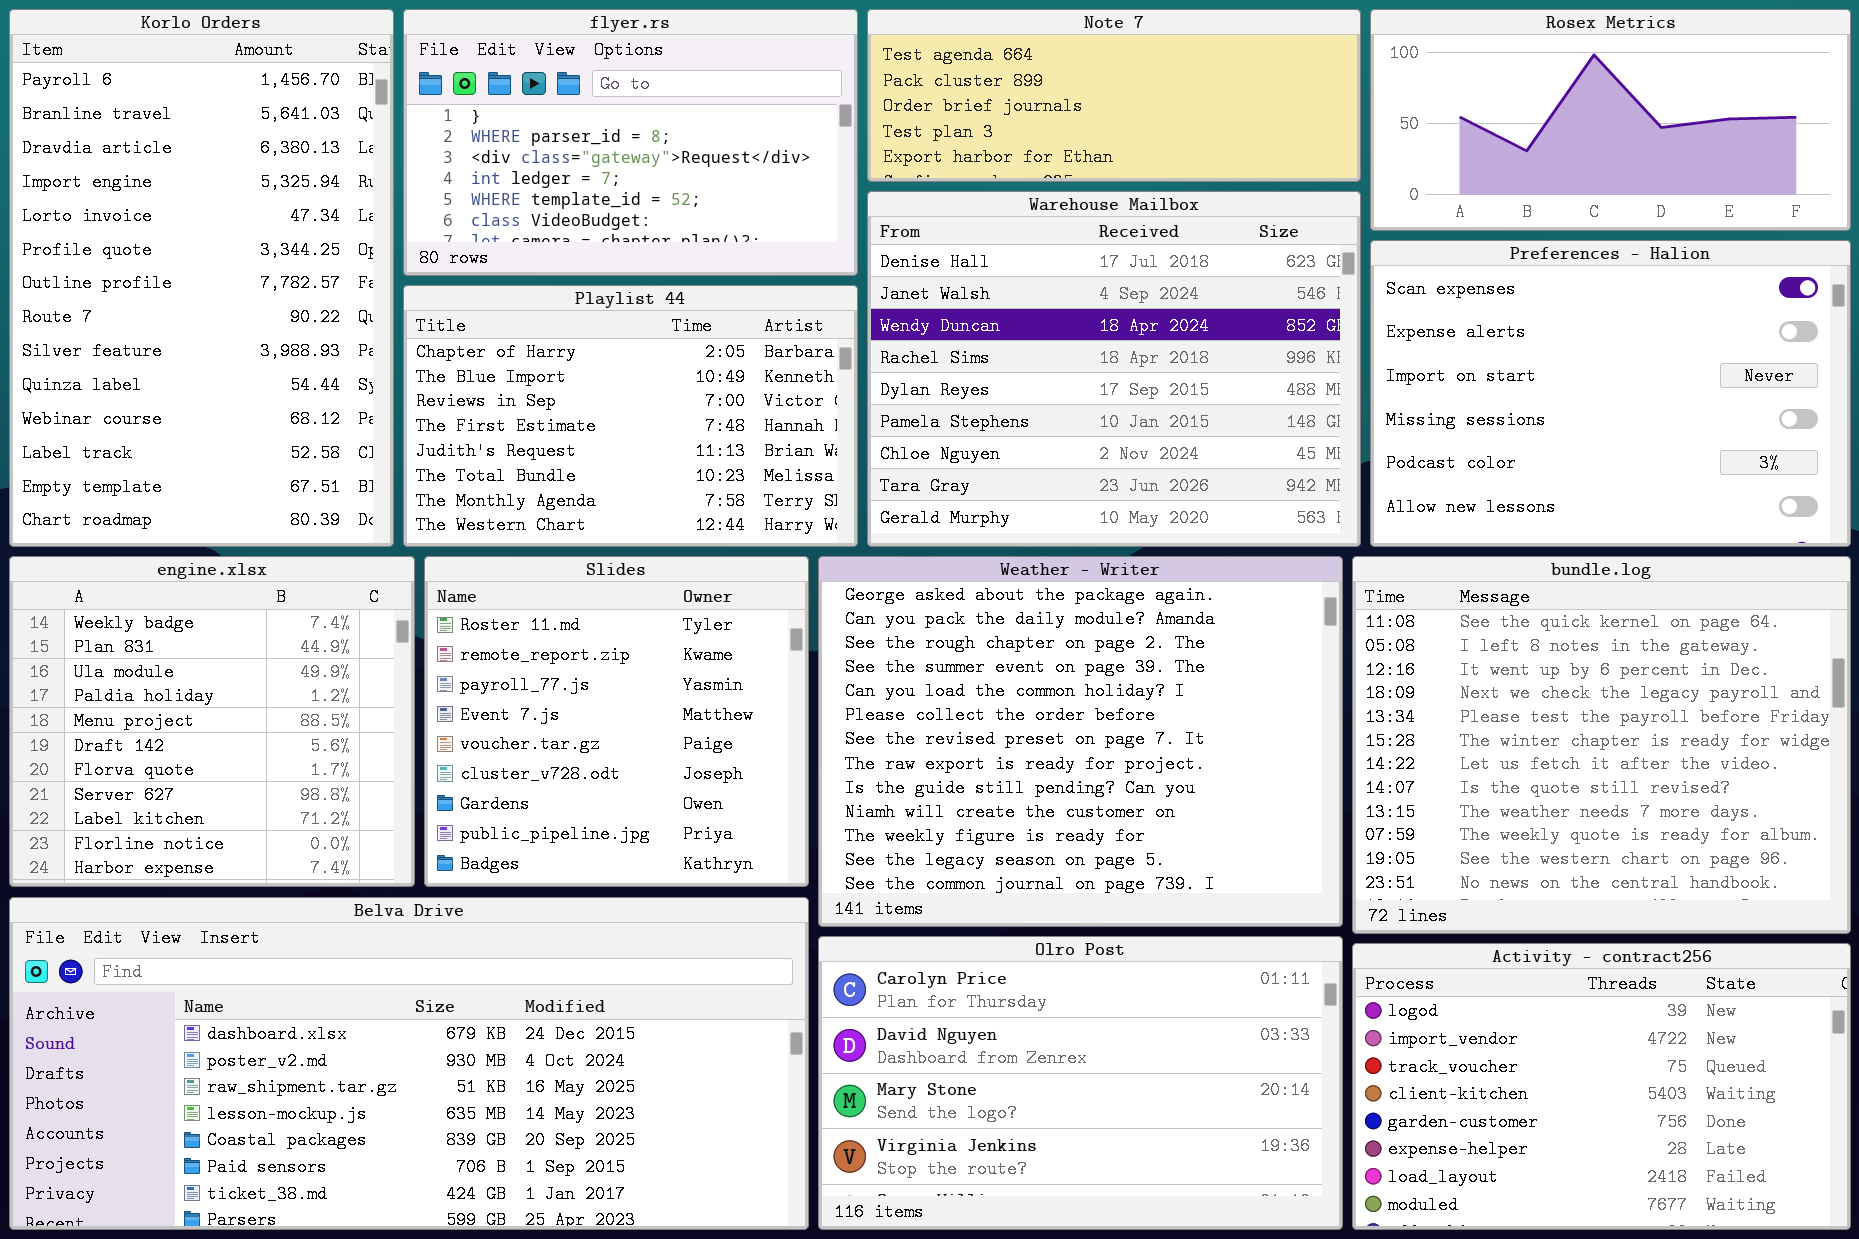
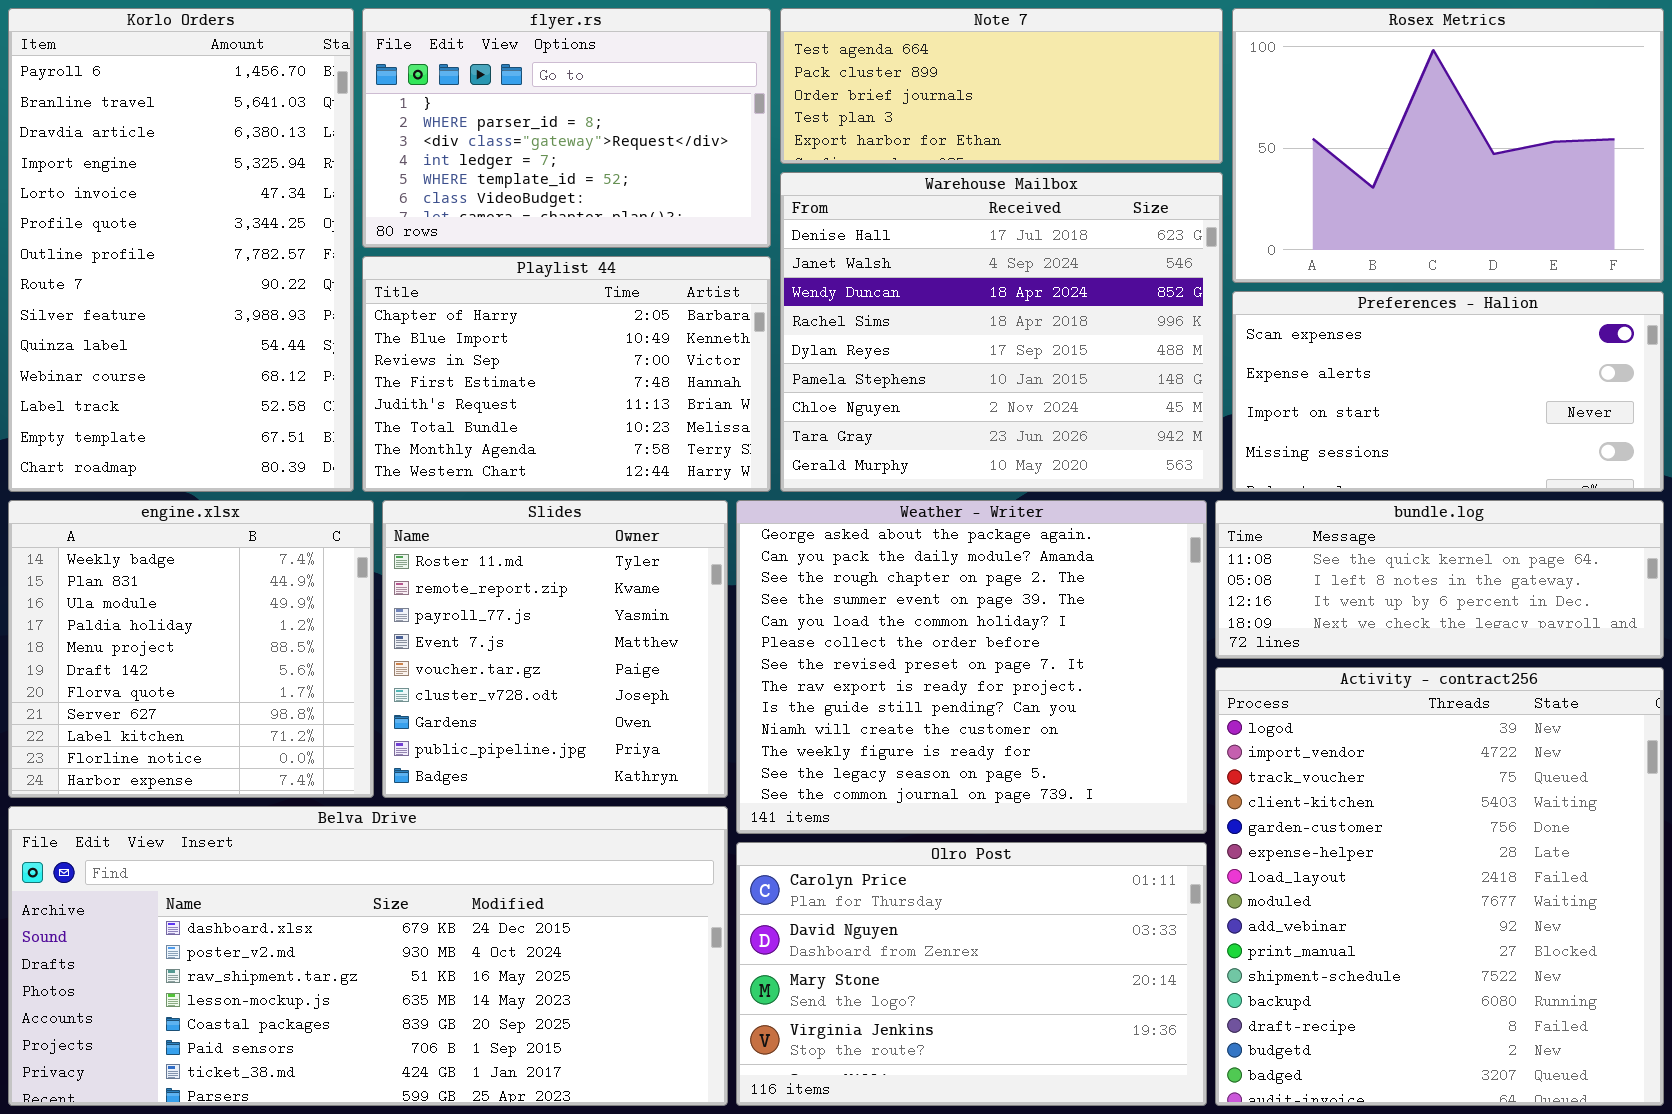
Rosex Metrics: [1370,9,1851,231] -> [1232,8,1664,283], resized
Preferences - Halion: [1370,240,1851,547] -> [1232,291,1664,492], resized
bundle.log: [1352,556,1851,934] -> [1215,500,1664,659], resized
Activity - contract256: [1352,943,1851,1230] -> [1215,667,1664,1106], resized

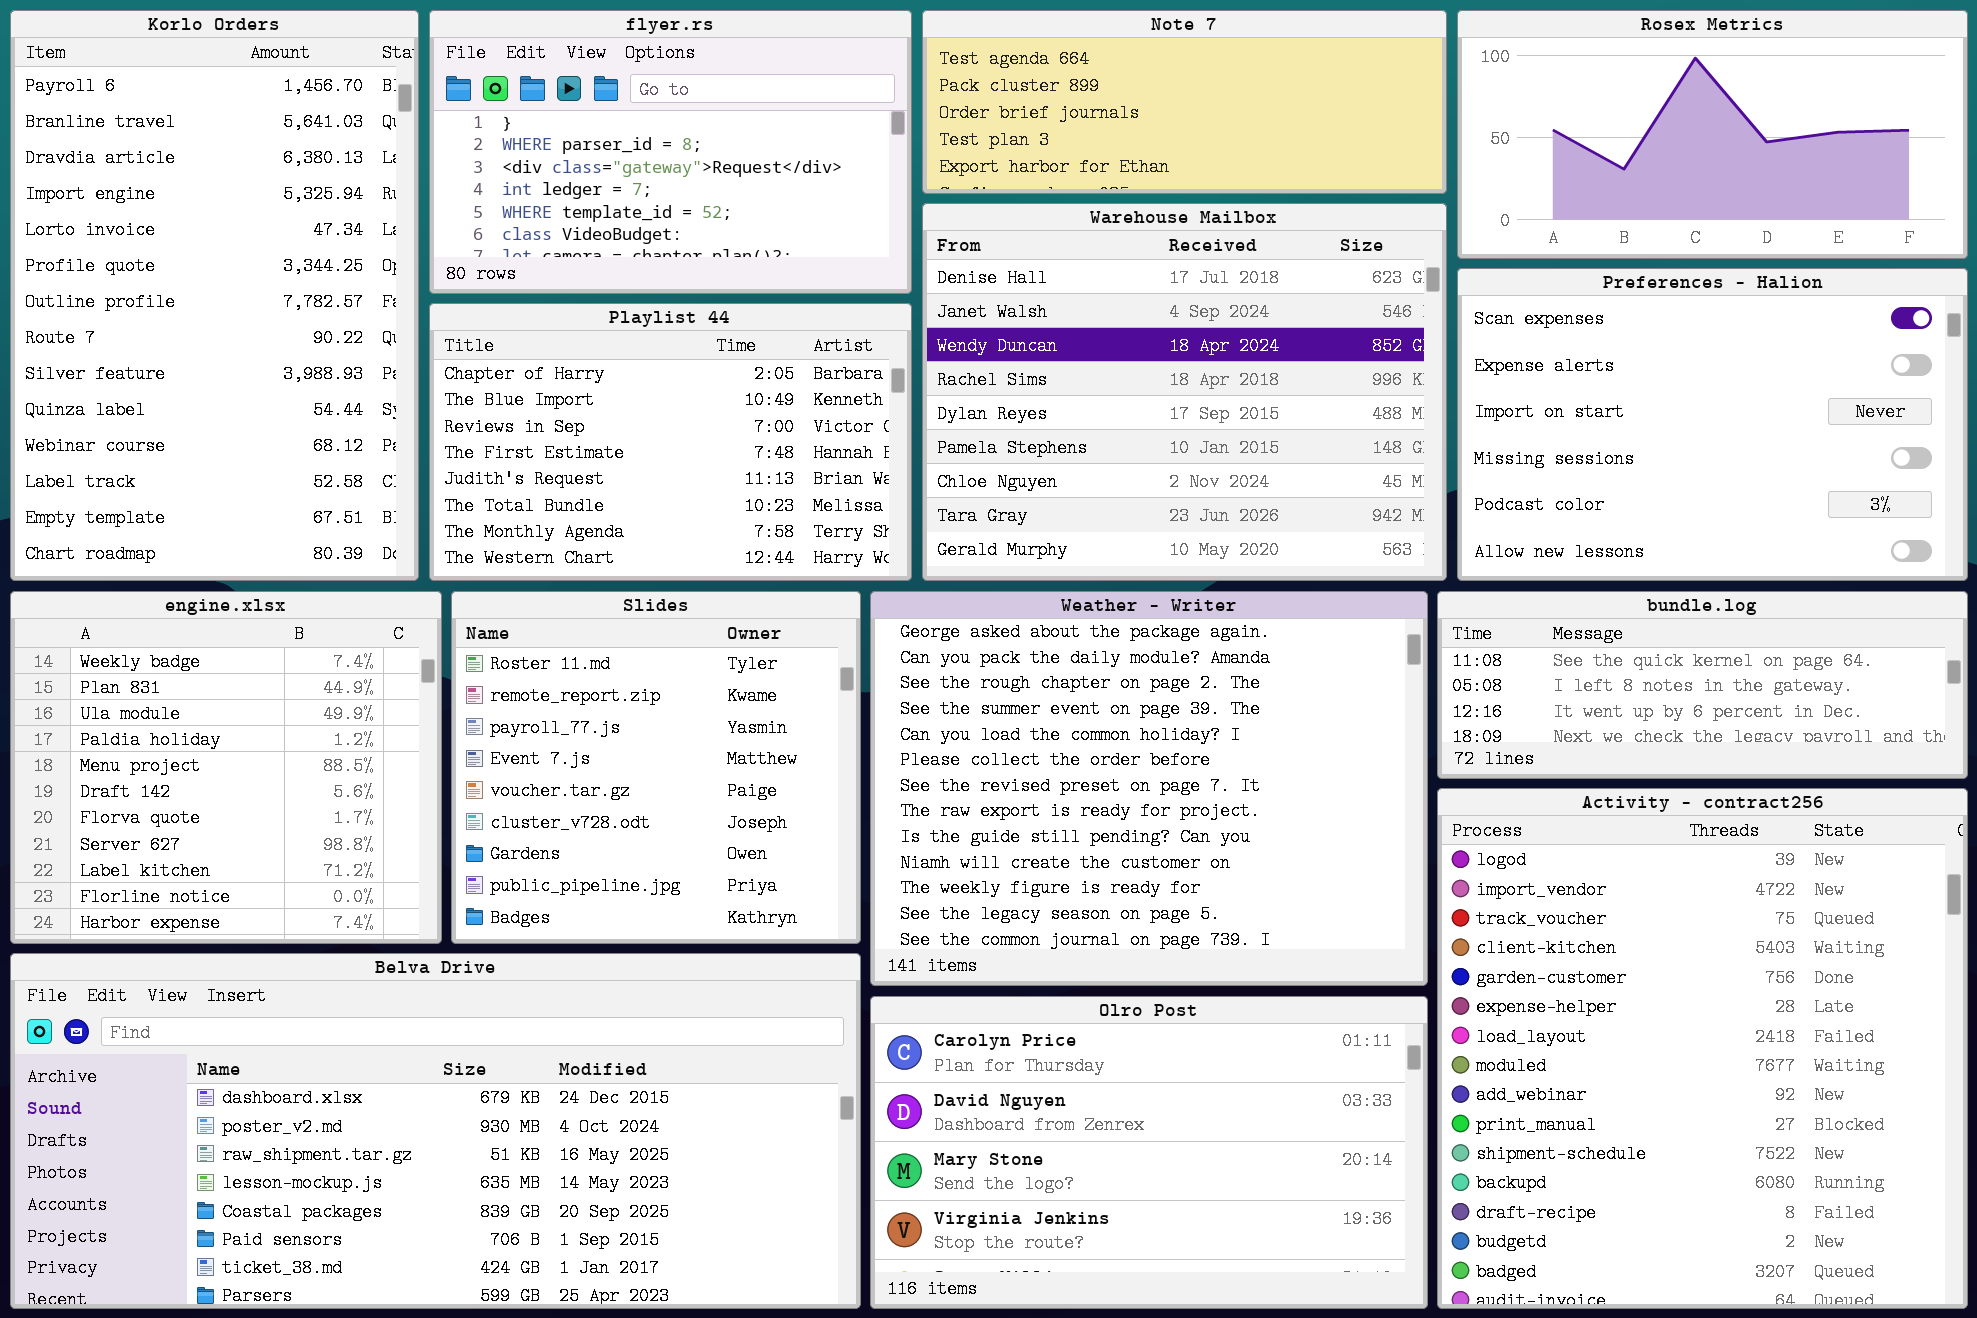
Rosex Metrics: [1232,8,1664,283] -> [1457,10,1968,259], resized
Preferences - Halion: [1232,291,1664,492] -> [1457,268,1968,581], resized

